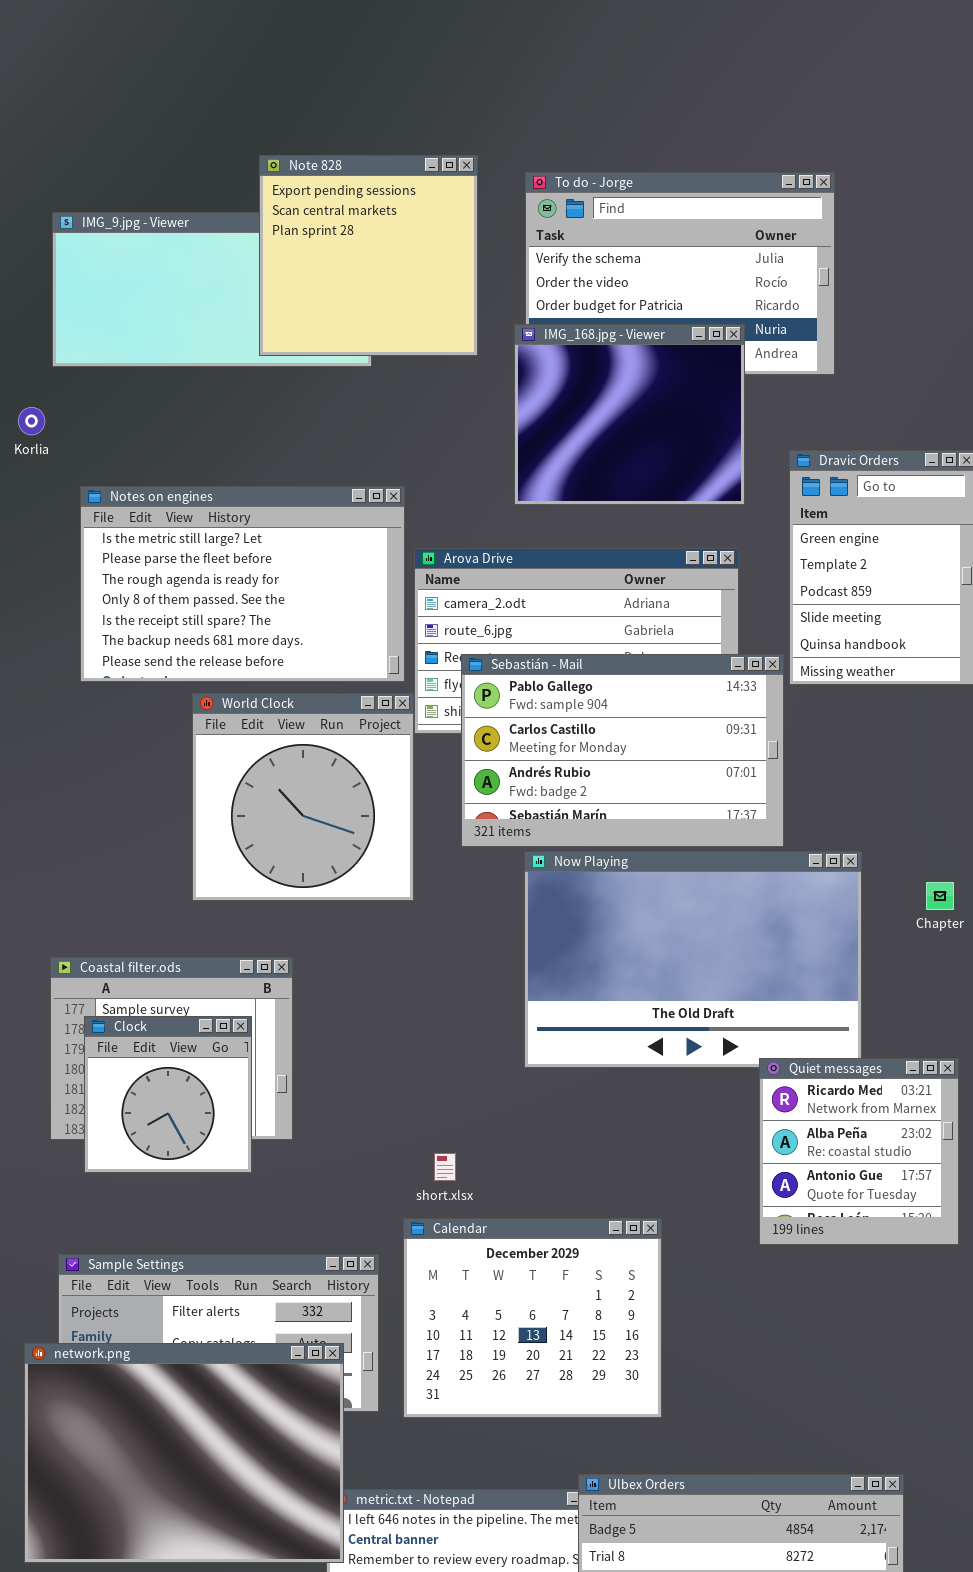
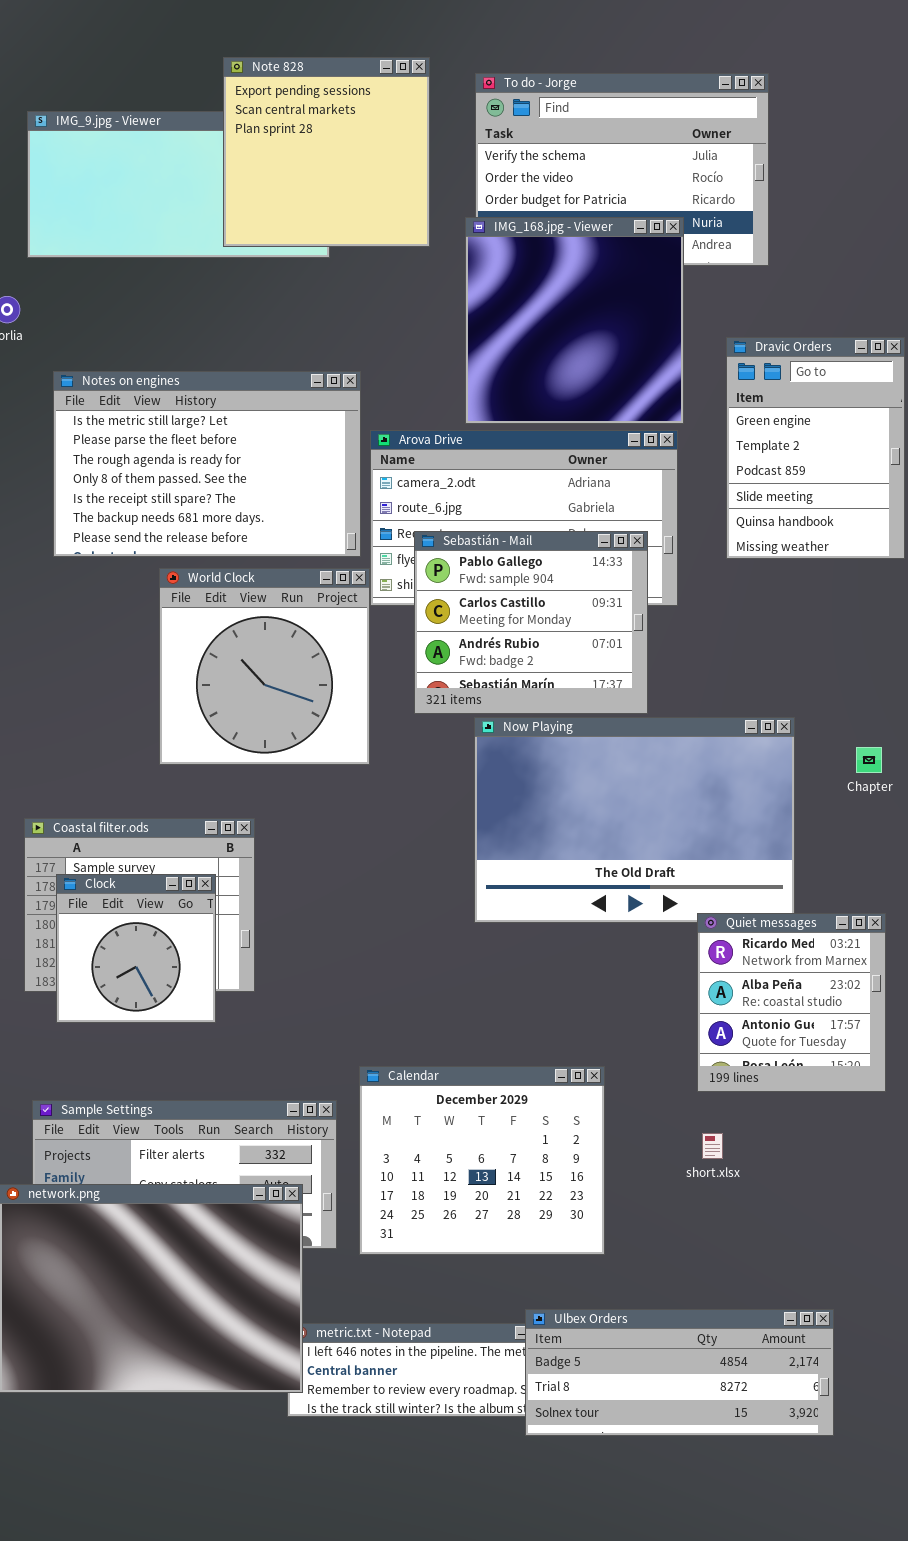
IMG_168.jpg - Viewer: [514,324,745,505] -> [465,217,684,424], resized
Sebastián - Mail: [461,654,784,847] -> [414,531,648,714], resized
short.xlsx: [434,1153,456,1181] -> [702,1133,723,1159], moved

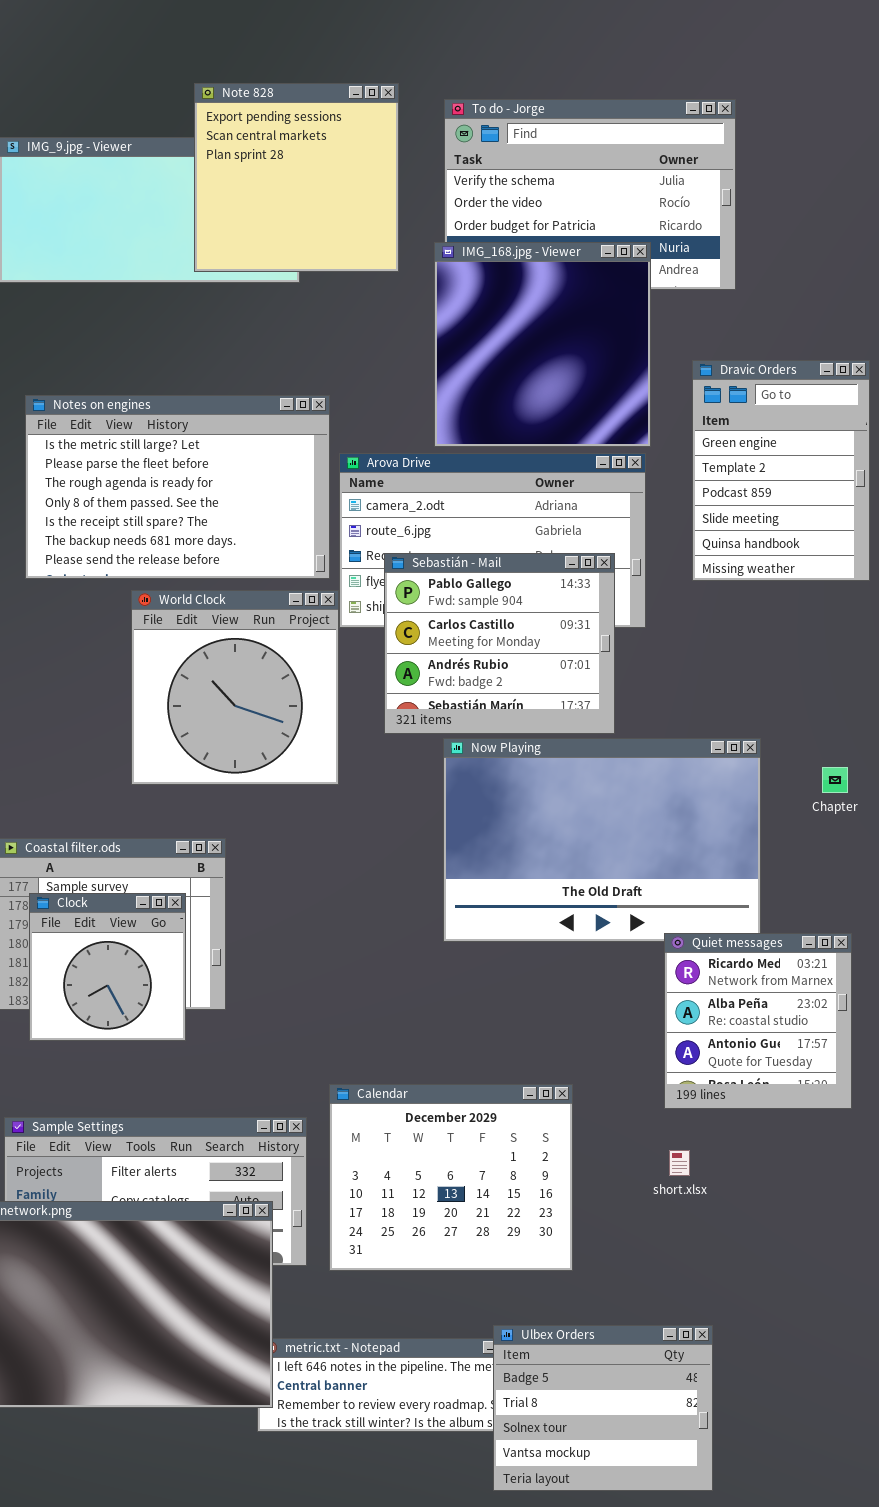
Ulbex Orders: [525,1309,834,1436] -> [493,1325,713,1491], resized

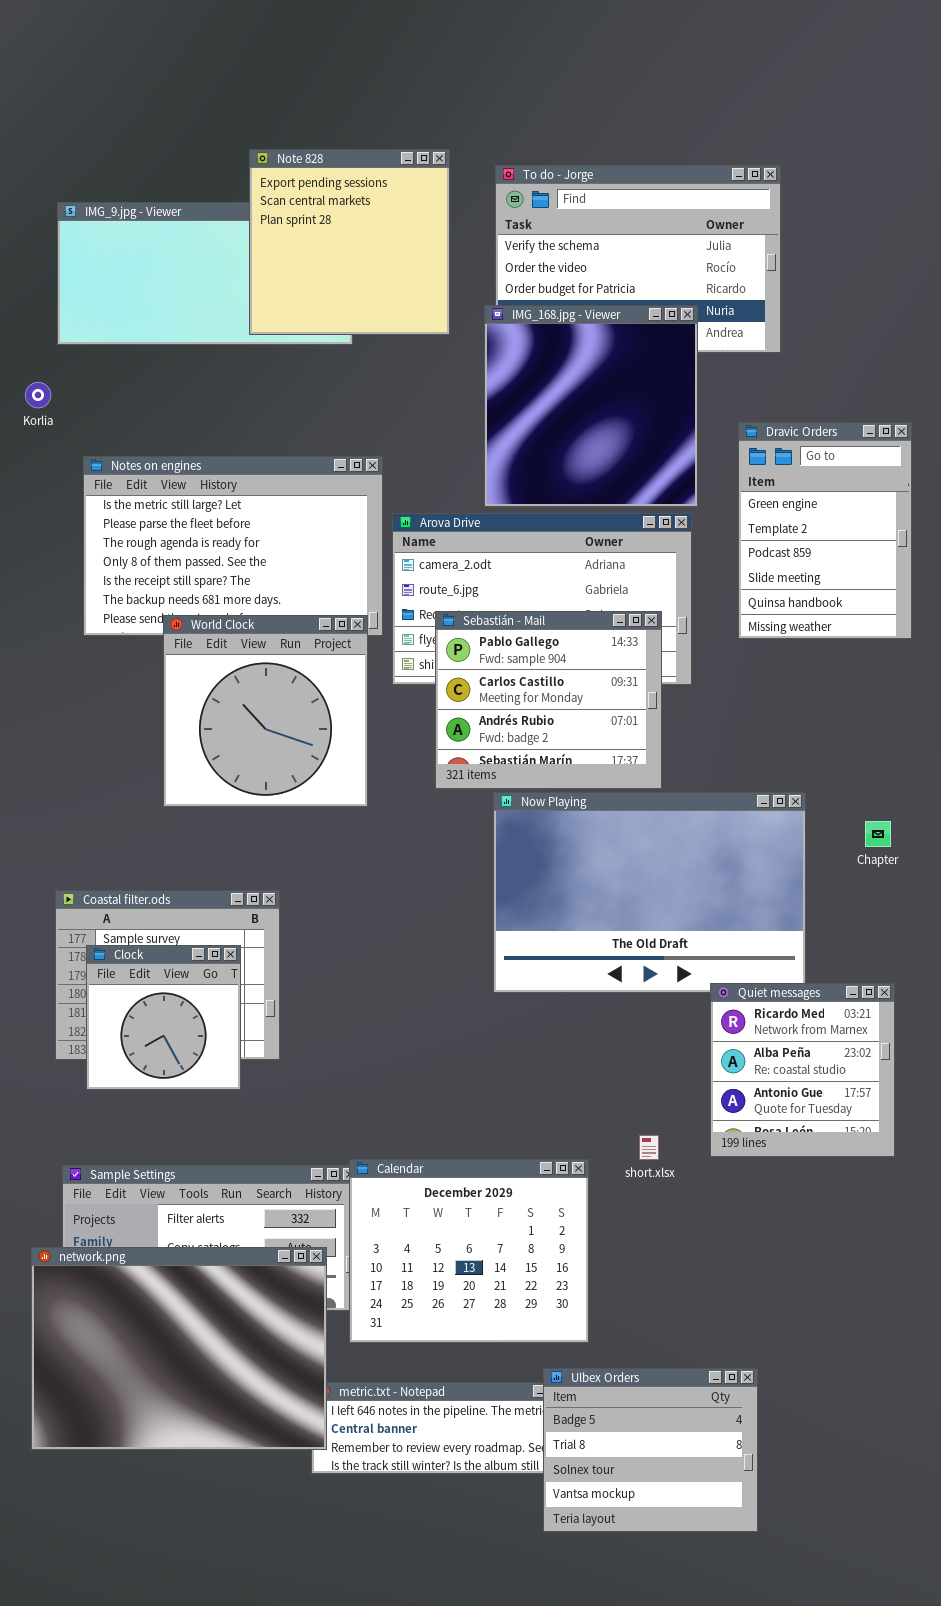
World Clock: [131,590,339,785] -> [163,615,368,807], moved
Calendar: [329,1084,573,1271] -> [349,1159,589,1343], moved
short.xlsx: [669,1150,690,1176] -> [639,1135,659,1160], moved

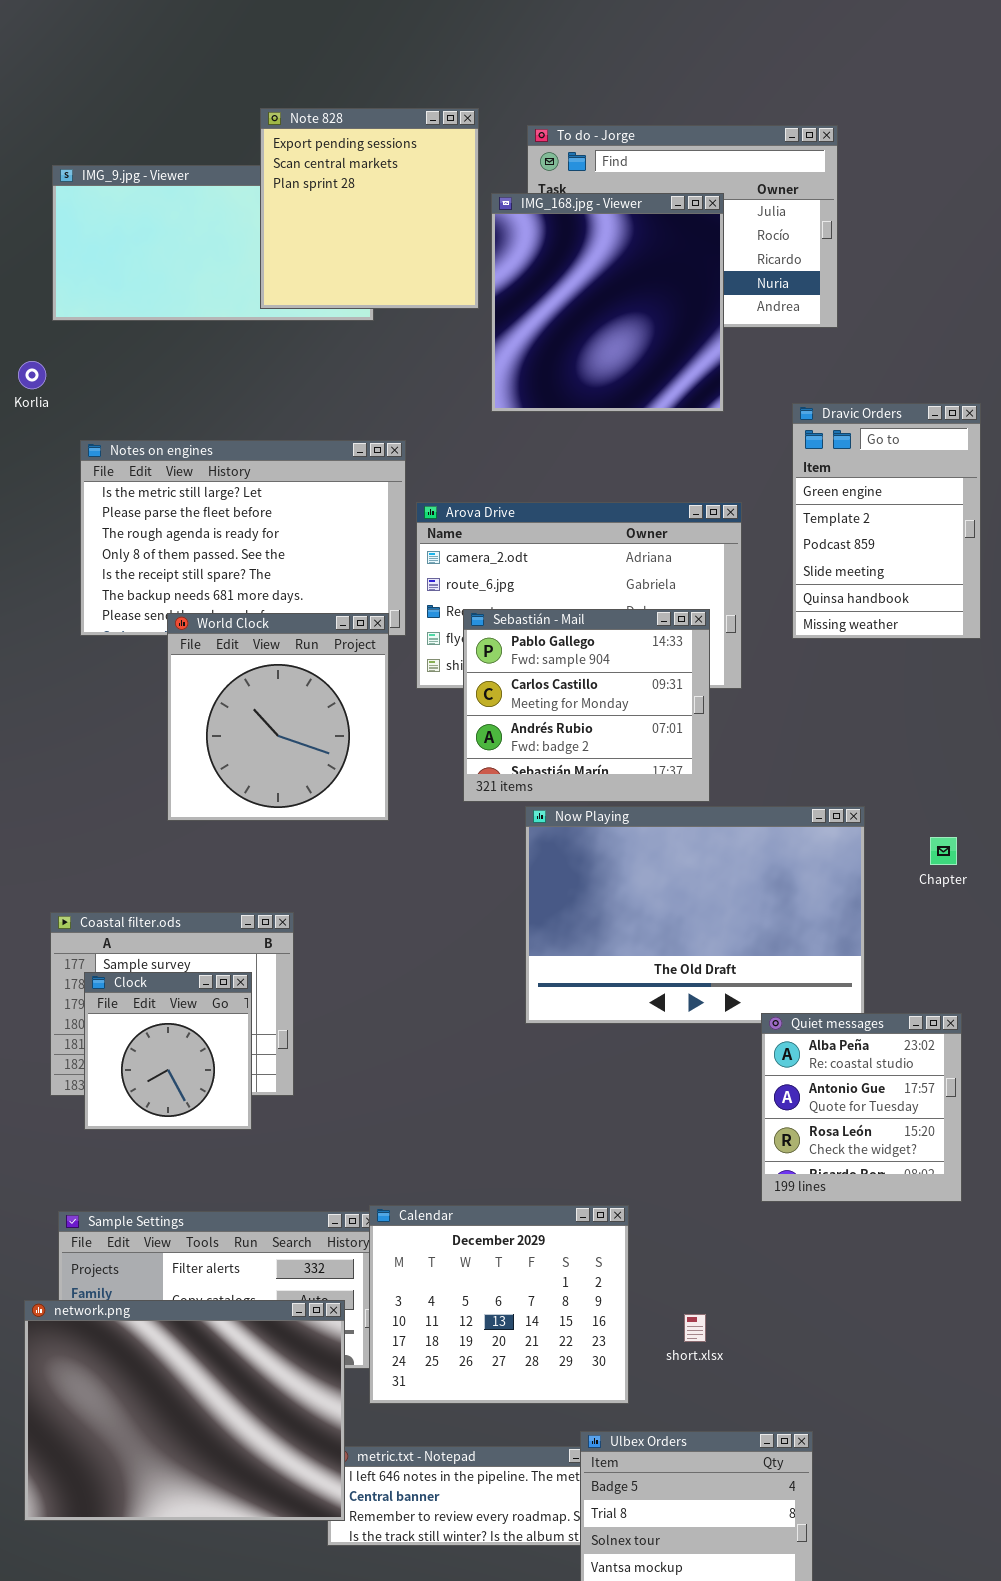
IMG_168.jpg - Viewer: [484,305,698,507] -> [491,193,724,412], moved
Quiet messages: [710,983,895,1157] -> [761,1013,962,1202], scrolled down 1 row
short.xlsx: [639,1135,659,1160] -> [684,1314,706,1342], moved

